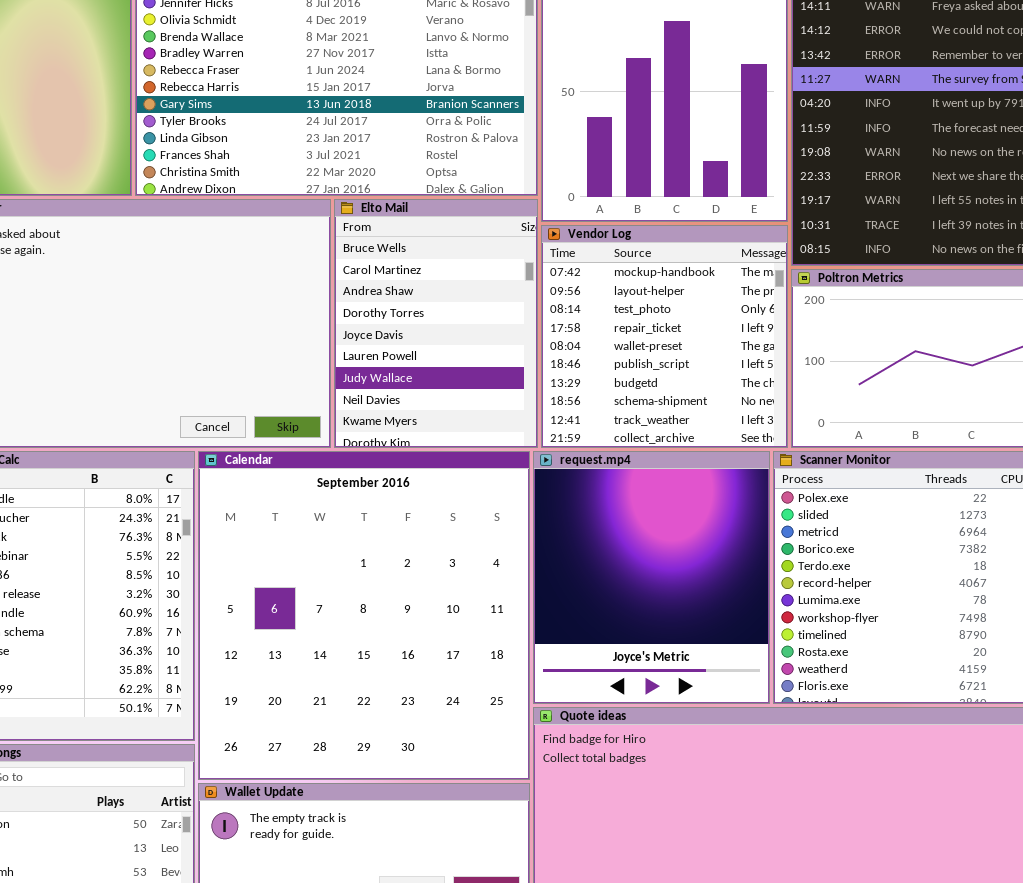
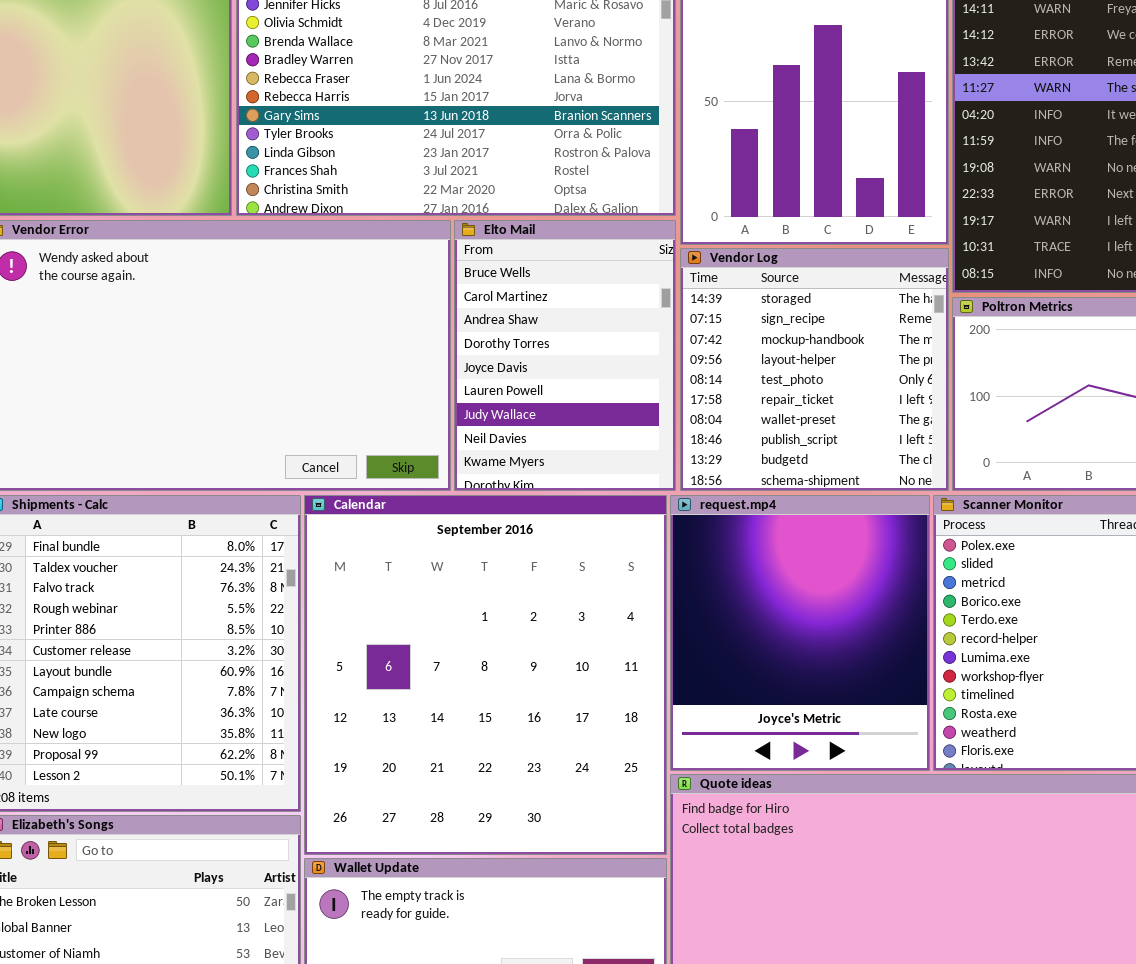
Vendor Log: [541,225,788,448] -> [680,248,949,491], scrolled up 2 rows

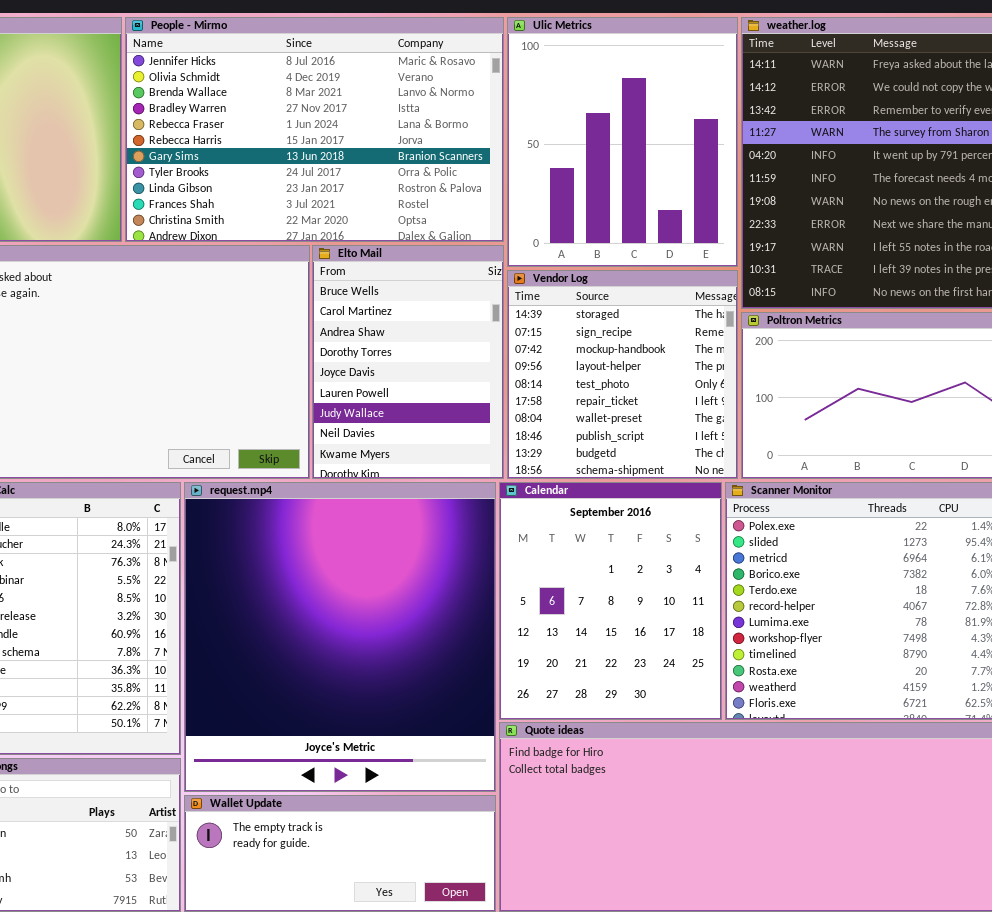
Calendar: [304,495,667,855] -> [499,482,722,720], moved, resized
request.mp4: [670,495,930,771] -> [184,482,496,792], moved, resized

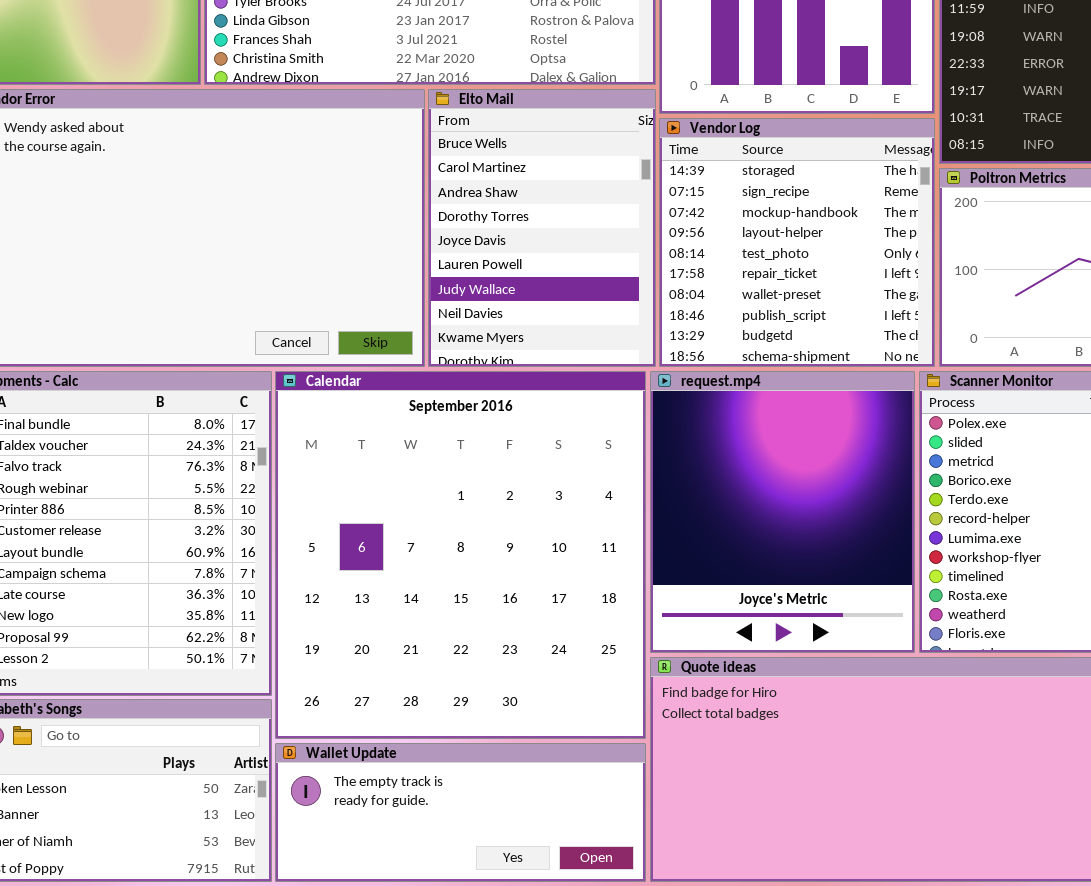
request.mp4: [184,482,496,792] -> [650,371,915,653], moved, resized
Calendar: [499,482,722,720] -> [275,371,646,739], moved, resized

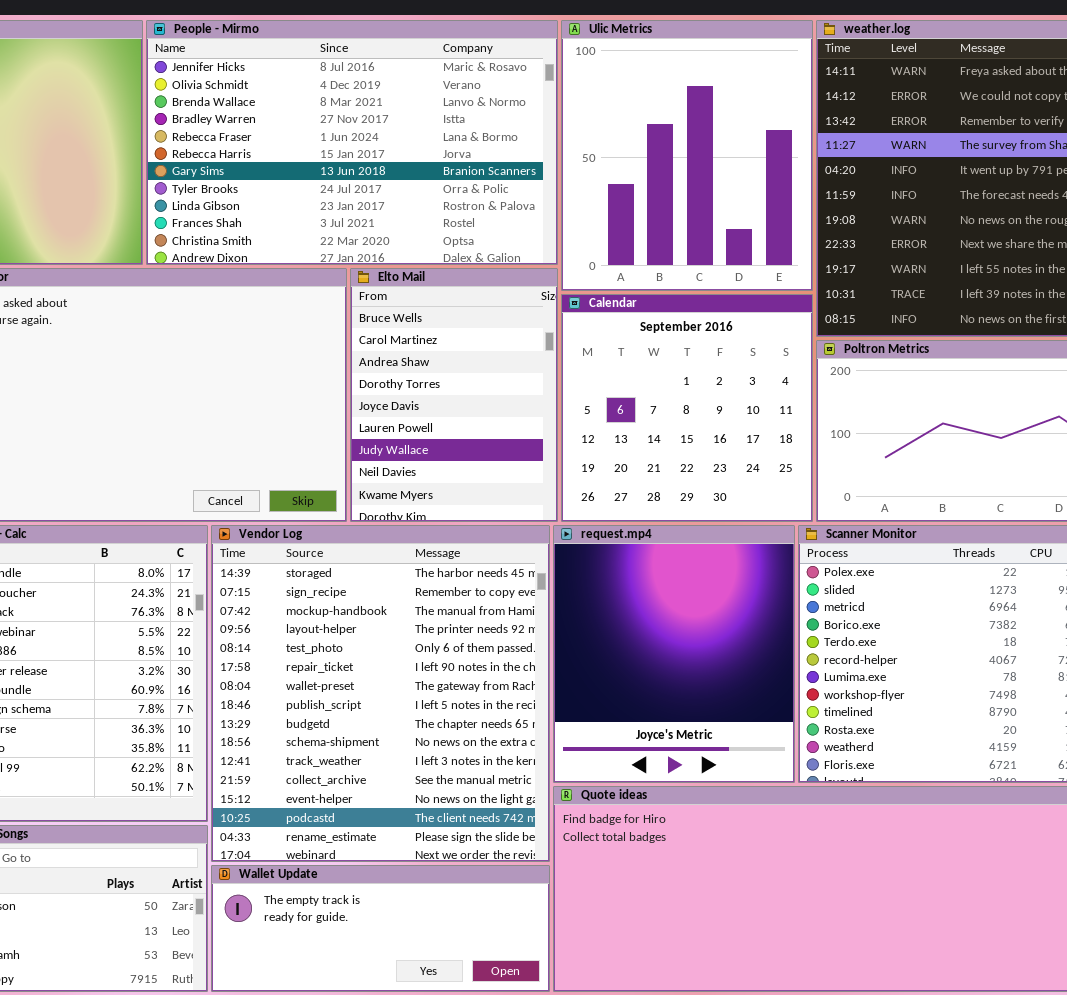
Vendor Log: [659,118,935,367] -> [211,525,550,862], moved, resized
Calendar: [275,371,646,739] -> [561,294,813,522], moved, resized

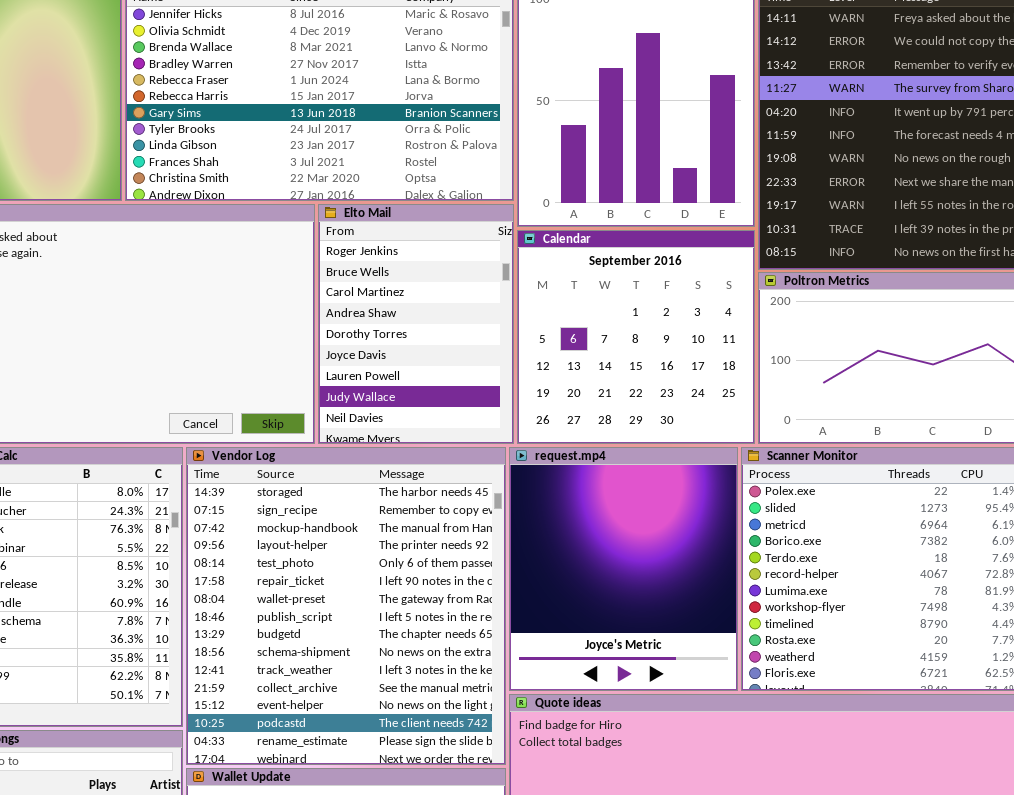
Elto Mail: [350,268,558,522] -> [318,204,514,444], scrolled up 1 row

